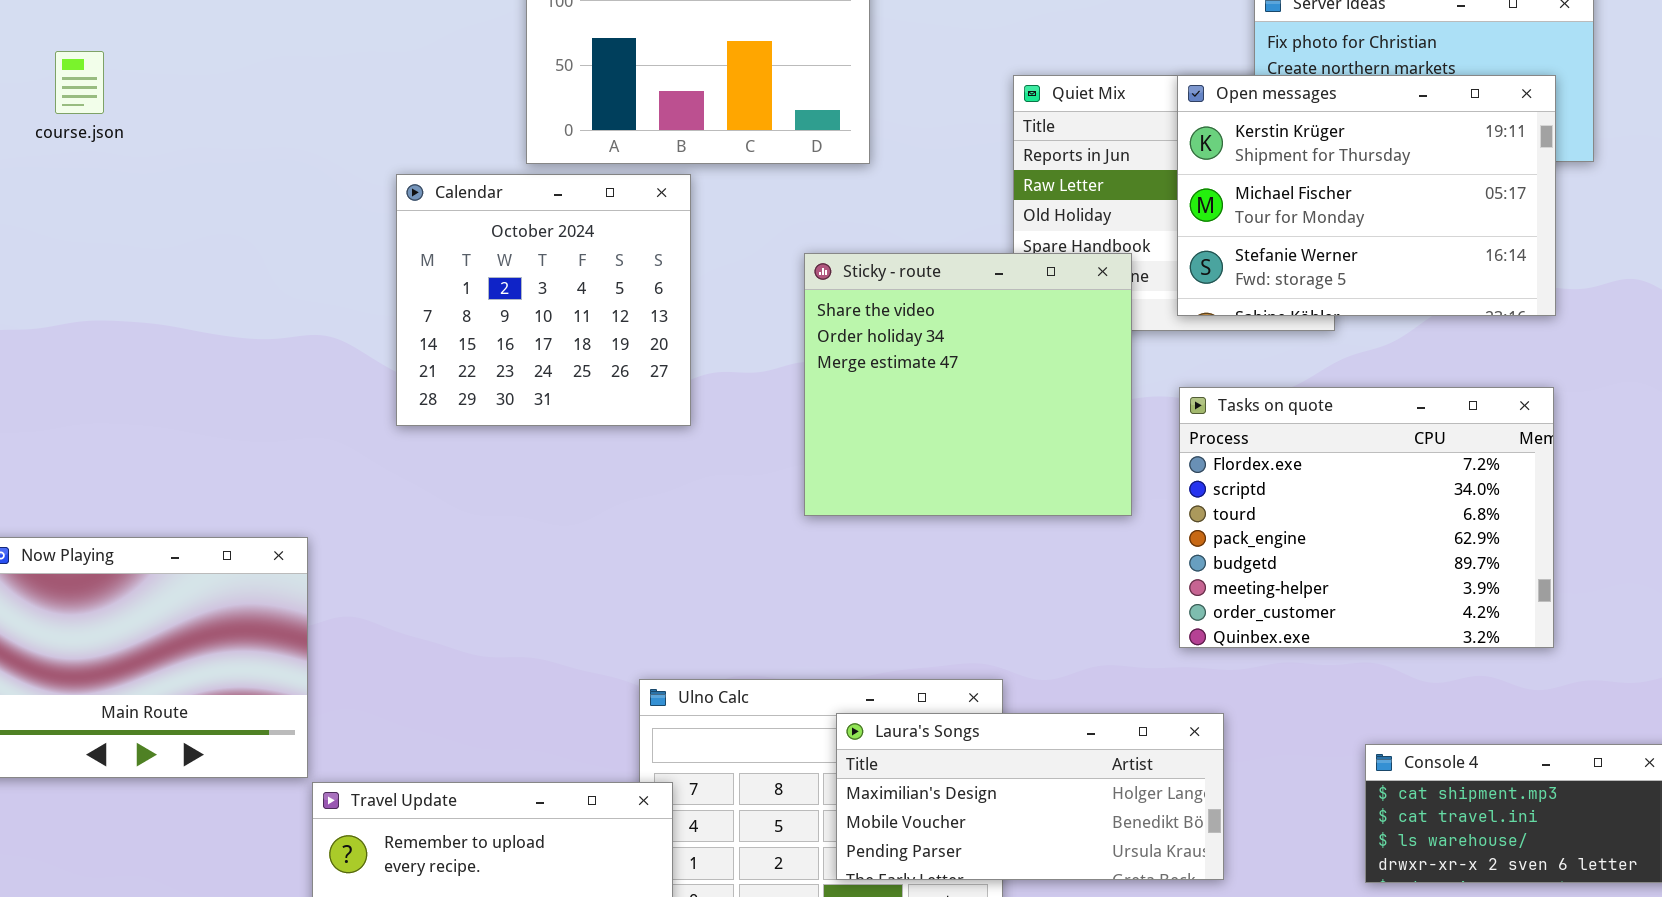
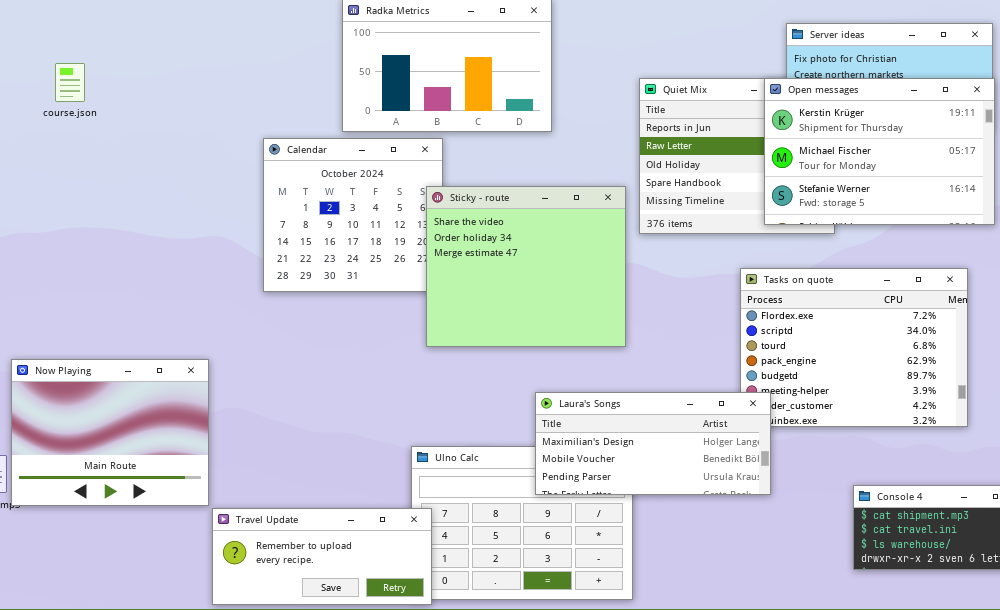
Open messages: [1177,75,1556,316] -> [764,78,995,225], moved
Sticky - route: [804,253,1132,516] -> [426,186,626,347], moved
Laura's Songs: [836,713,1224,880] -> [535,392,771,495], moved

